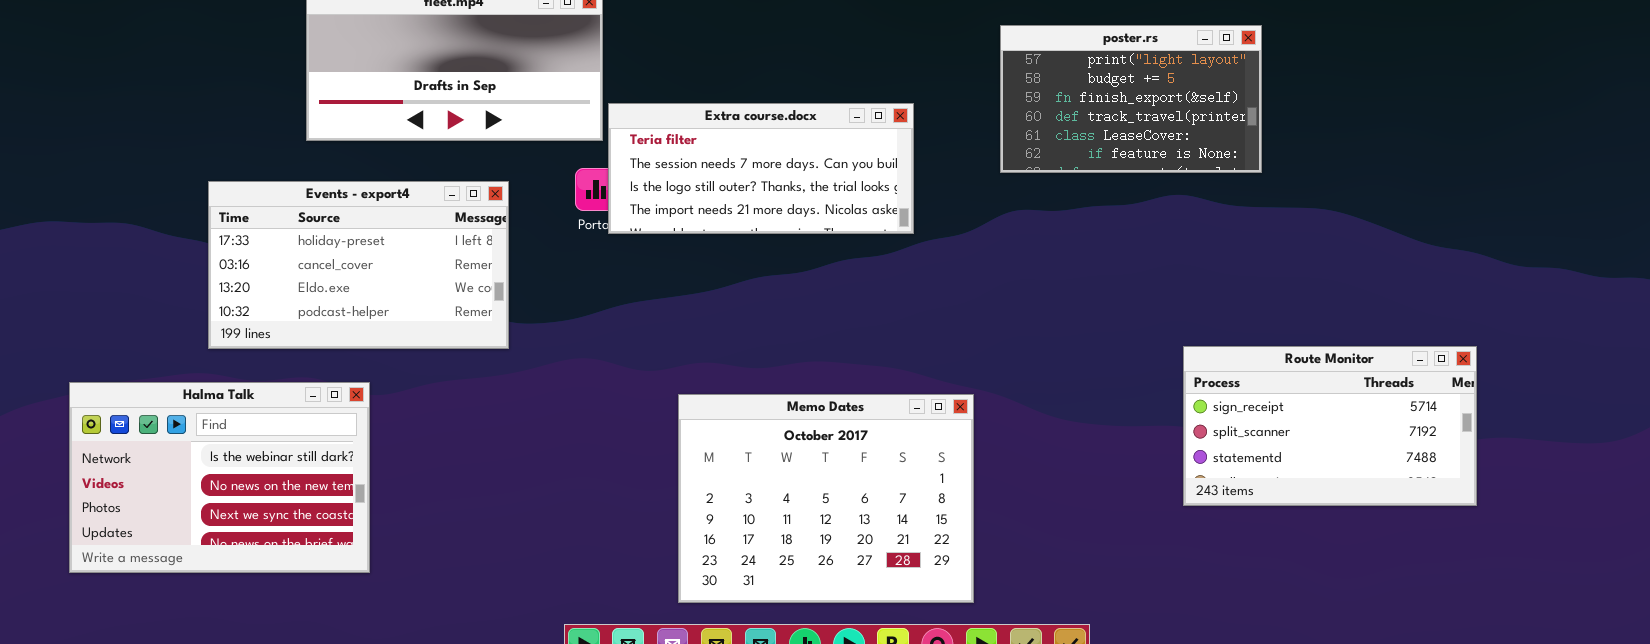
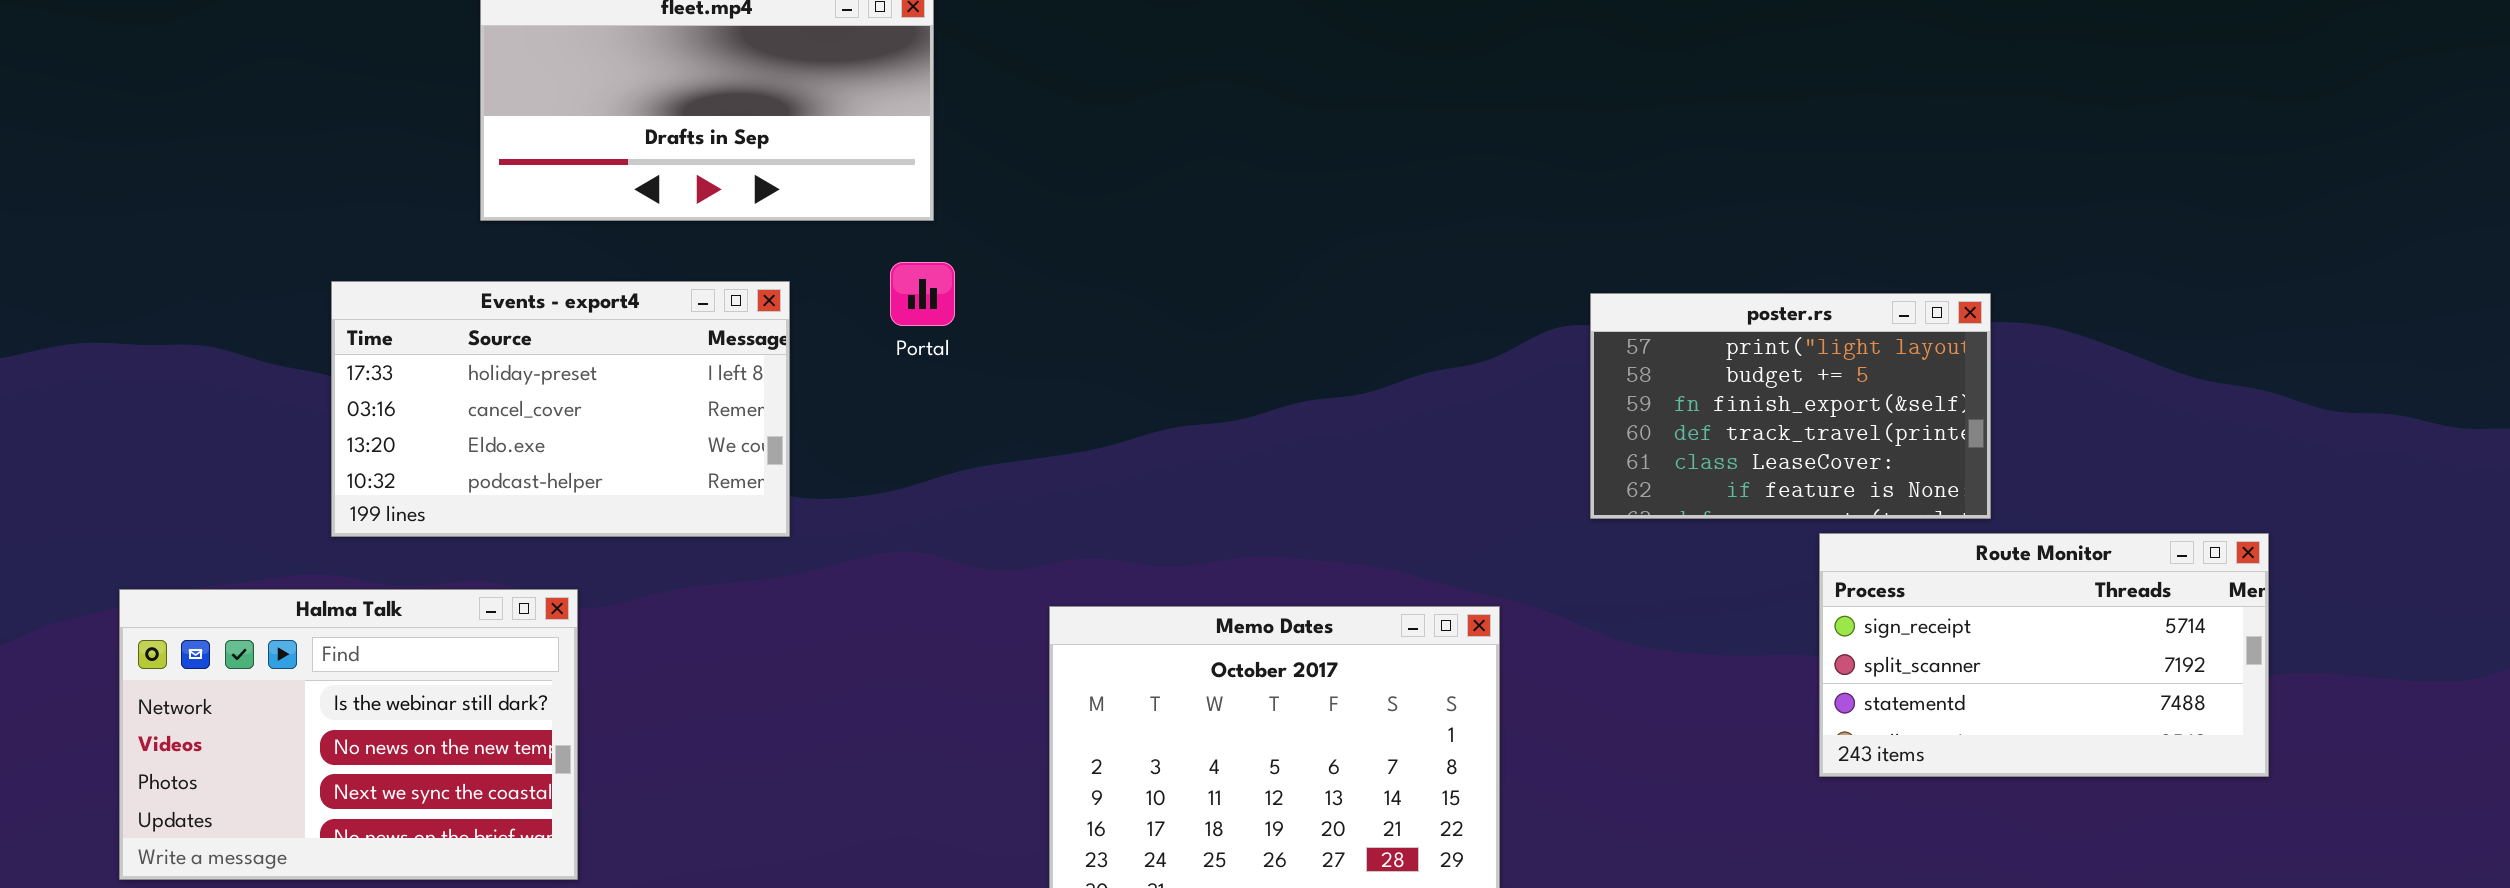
poster.rs: [1000,25,1262,173] -> [1590,293,1991,519], moved
Extra course.docx: [608,103,914,234] -> none, closed

